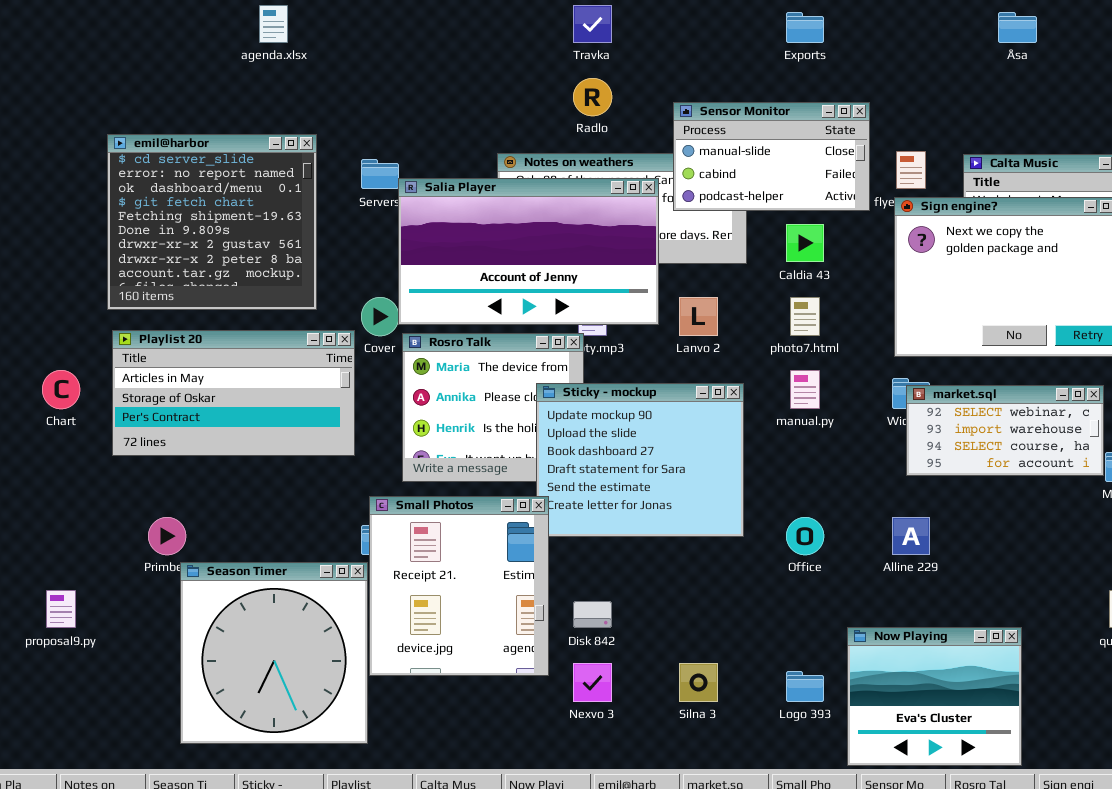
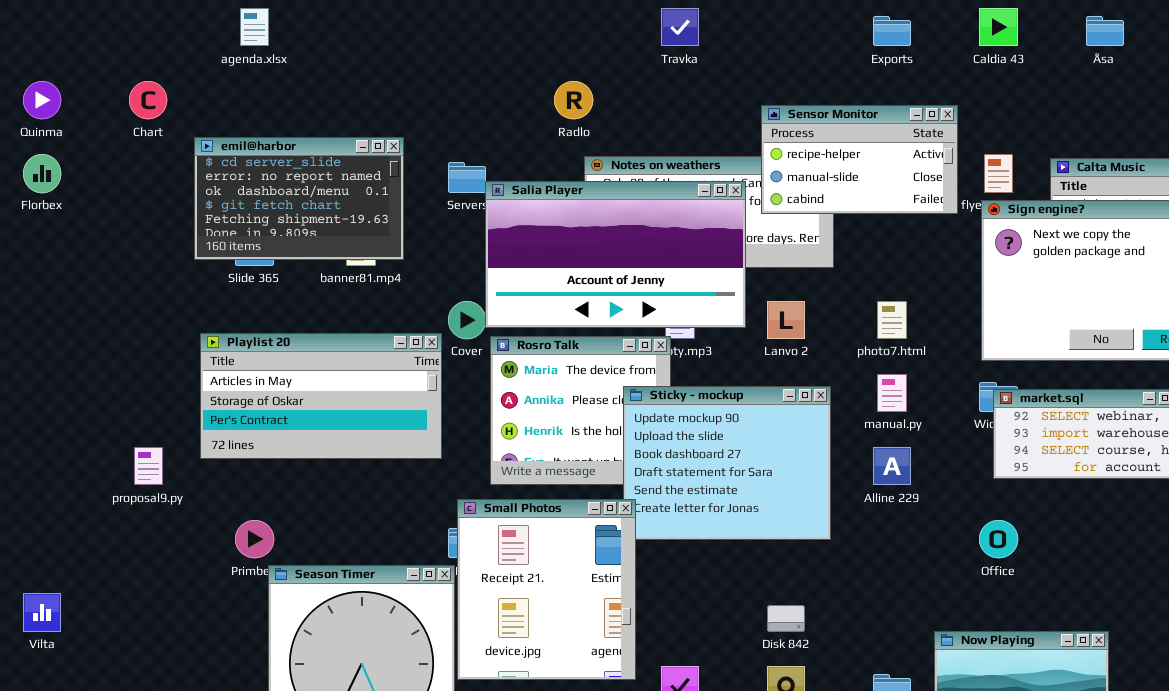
agenda.xlsx: [259,5,288,43] -> [240,8,269,46], moved
Radlo: [573,78,612,116] -> [554,81,593,119], moved
Sensor Monitor: [673,102,870,211] -> [761,105,958,214], scrolled up 1 row
emil@harbor: [107,134,317,310] -> [194,137,404,260], resized
Caldia 43: [786,224,824,262] -> [979,8,1018,46], moved
Chart: [42,370,80,409] -> [129,81,167,119], moved
Office: [786,517,824,555] -> [979,520,1018,558], moved
Alline 229: [892,517,930,555] -> [873,447,911,485], moved
proposal9.py: [46,590,76,628] -> [134,447,163,485], moved
Disk 842: [573,601,612,628] -> [767,605,805,632], moved

